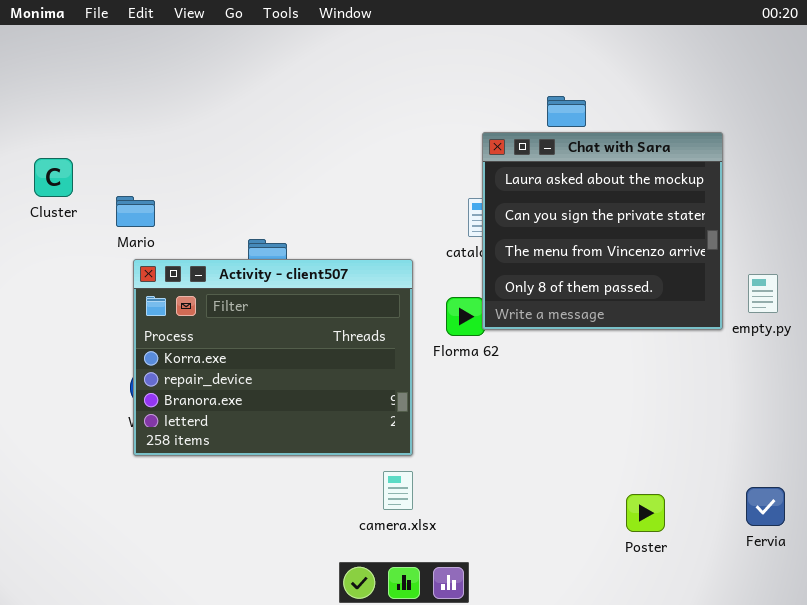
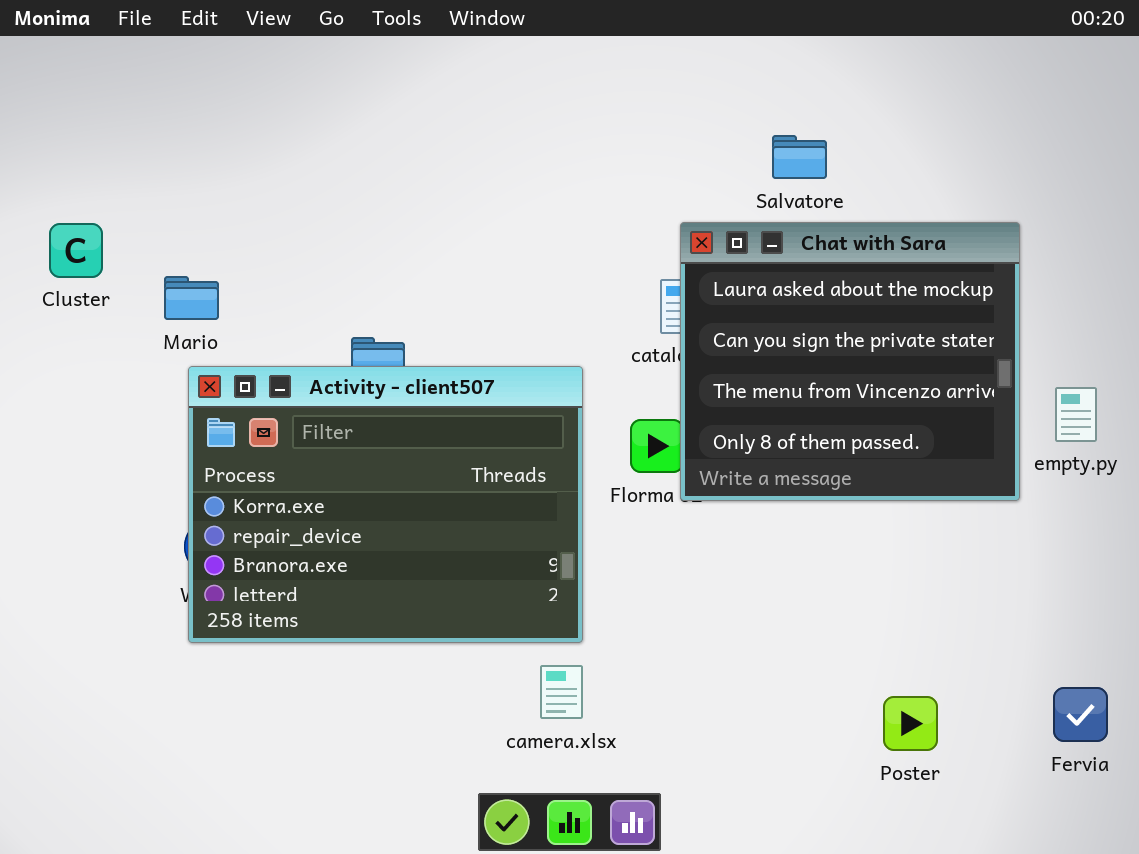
Chat with Sara: [482,132,723,330] -> [680,222,1020,501], moved

